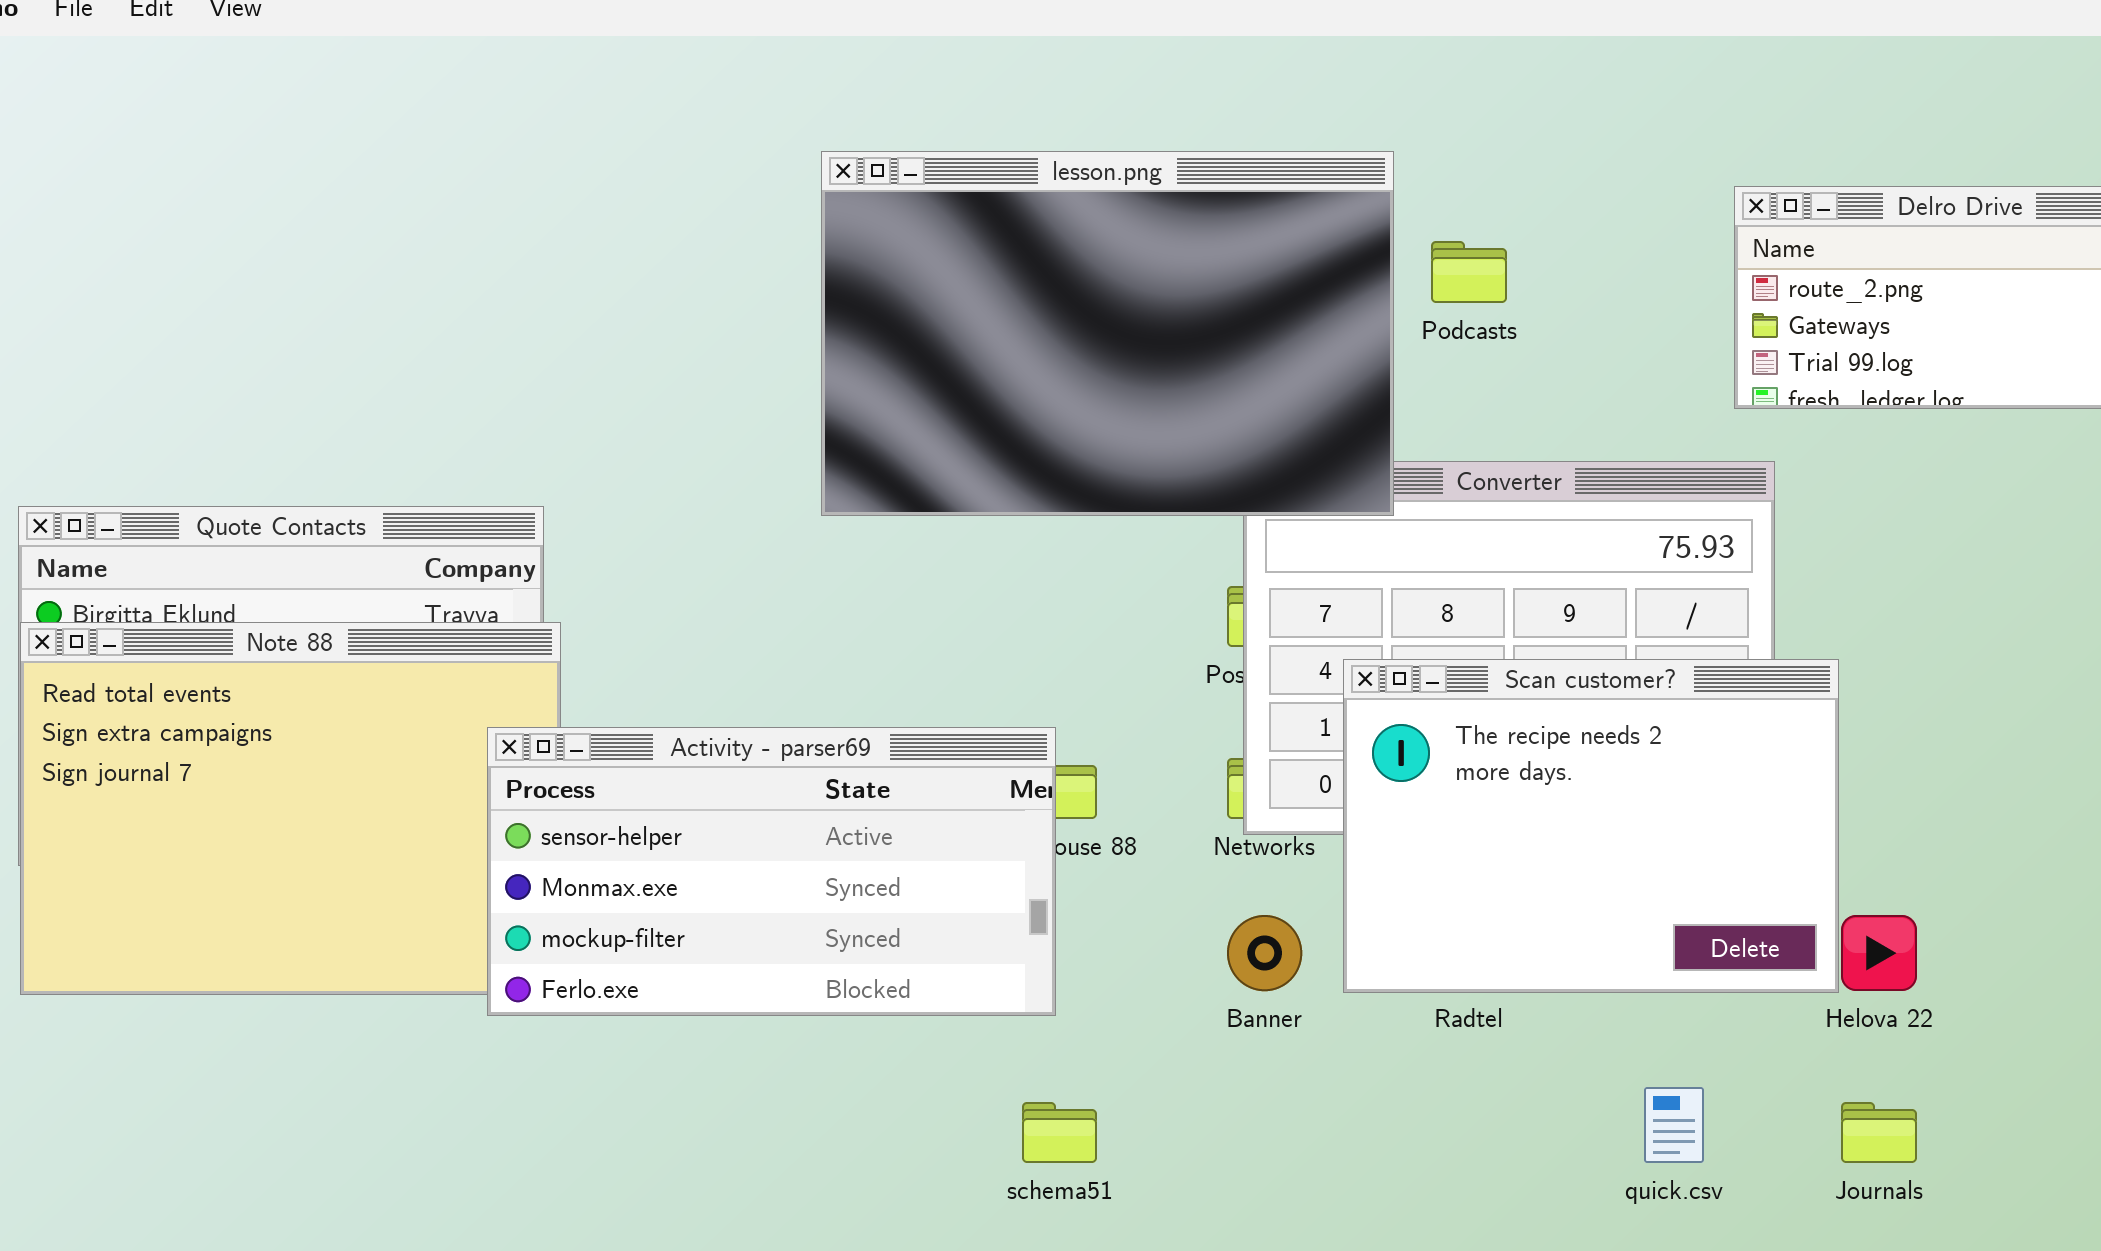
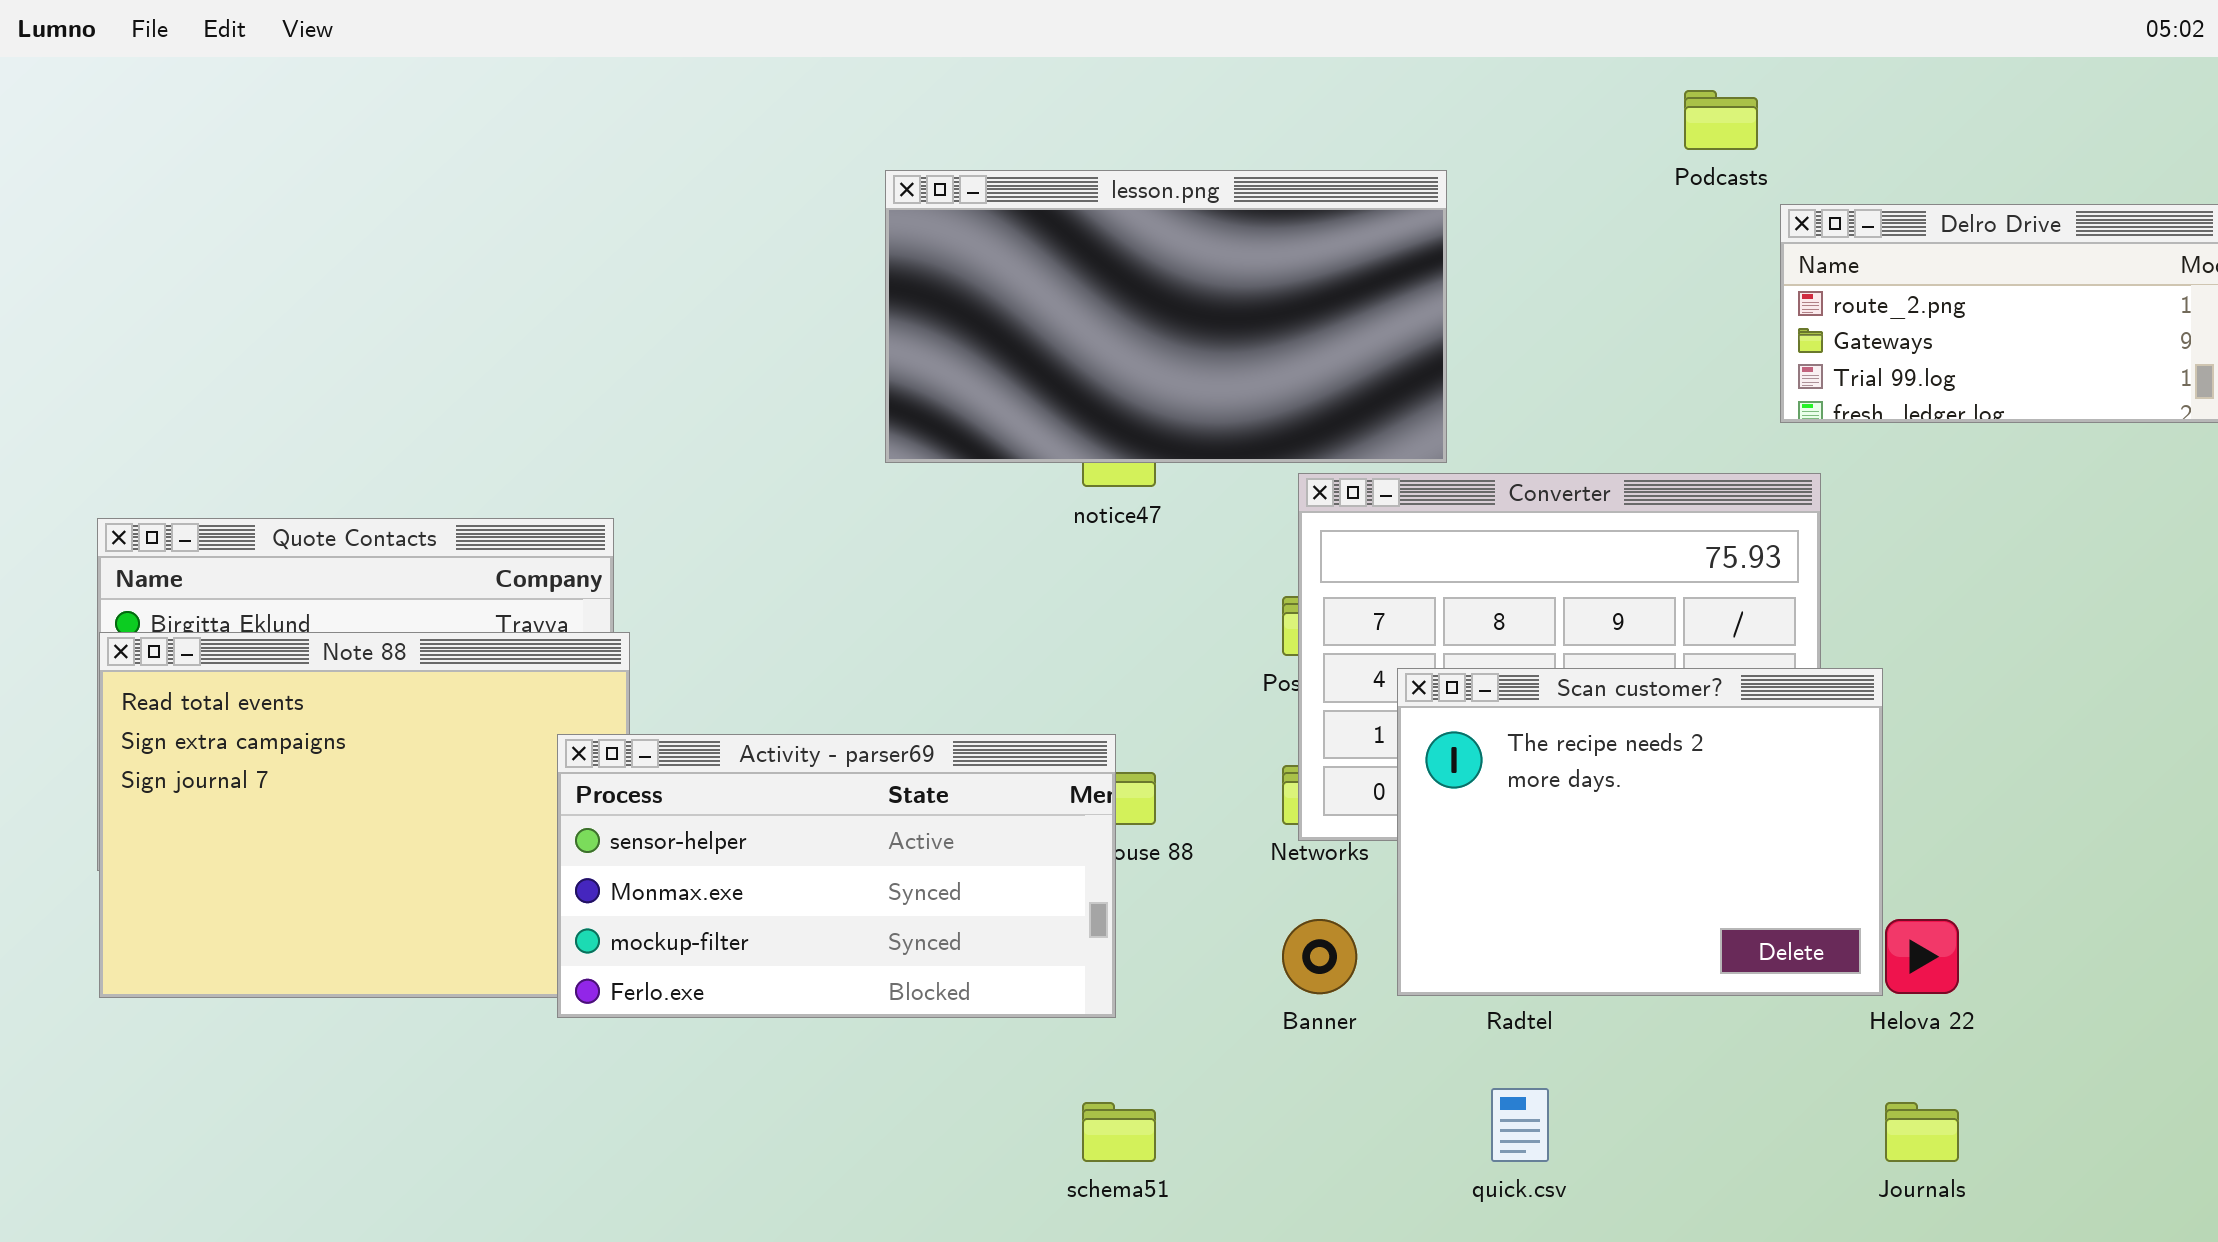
lesson.png: [821,151,1394,516] -> [885,170,1447,463], resized
Podcasts: [1431,241,1507,303] -> [1684,90,1758,150], moved
quick.csv: [1644,1087,1704,1163] -> [1491,1088,1549,1162], moved

